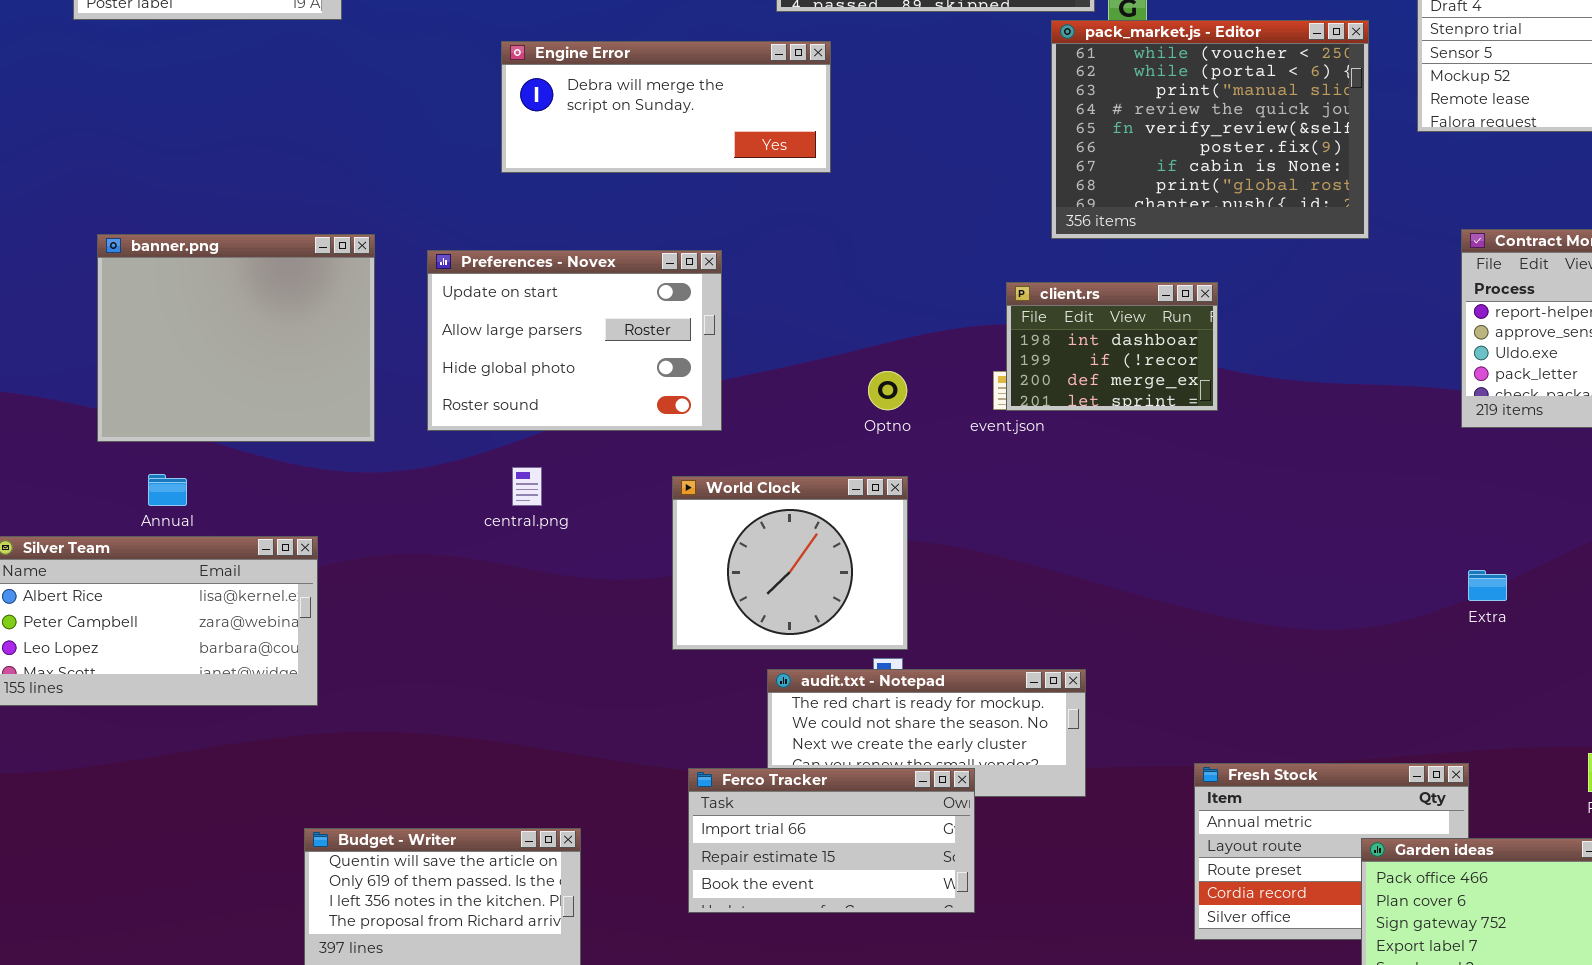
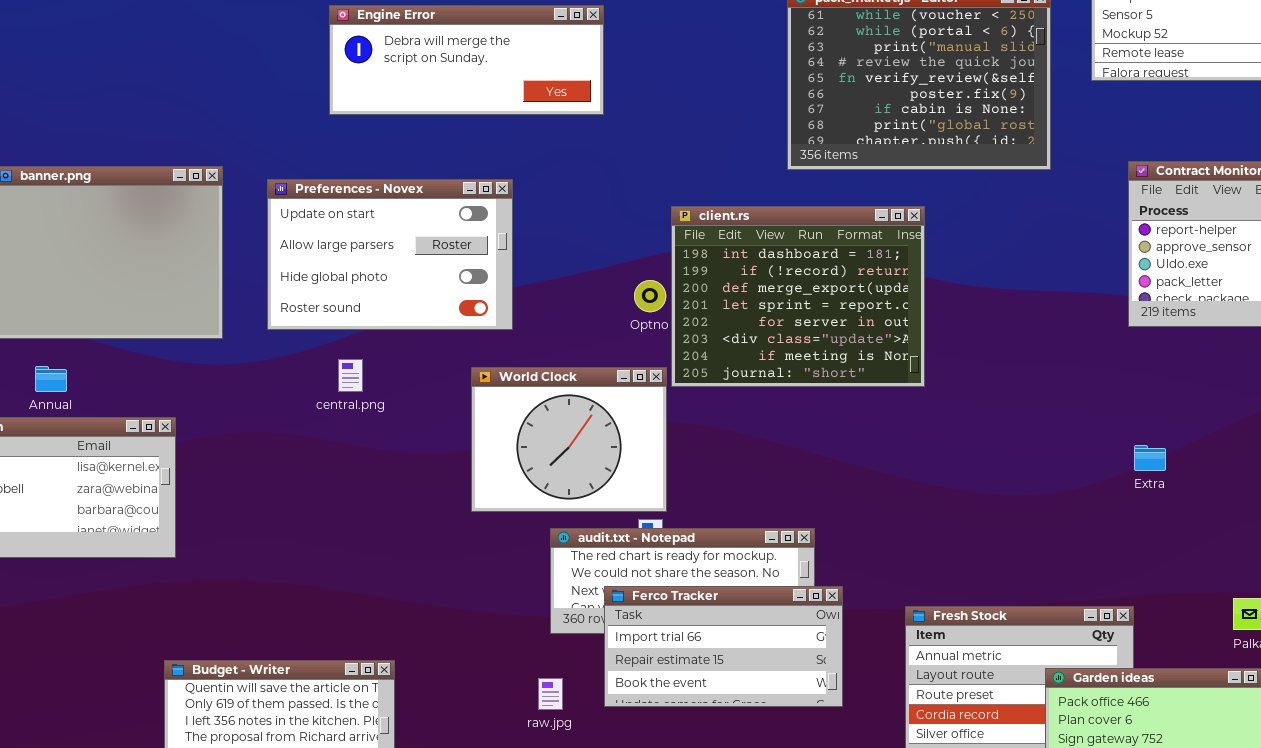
client.rs: [1006,282,1218,411] -> [671,206,925,387], resized
Ferco Tracker: [688,768,975,913] -> [604,586,843,707], moved

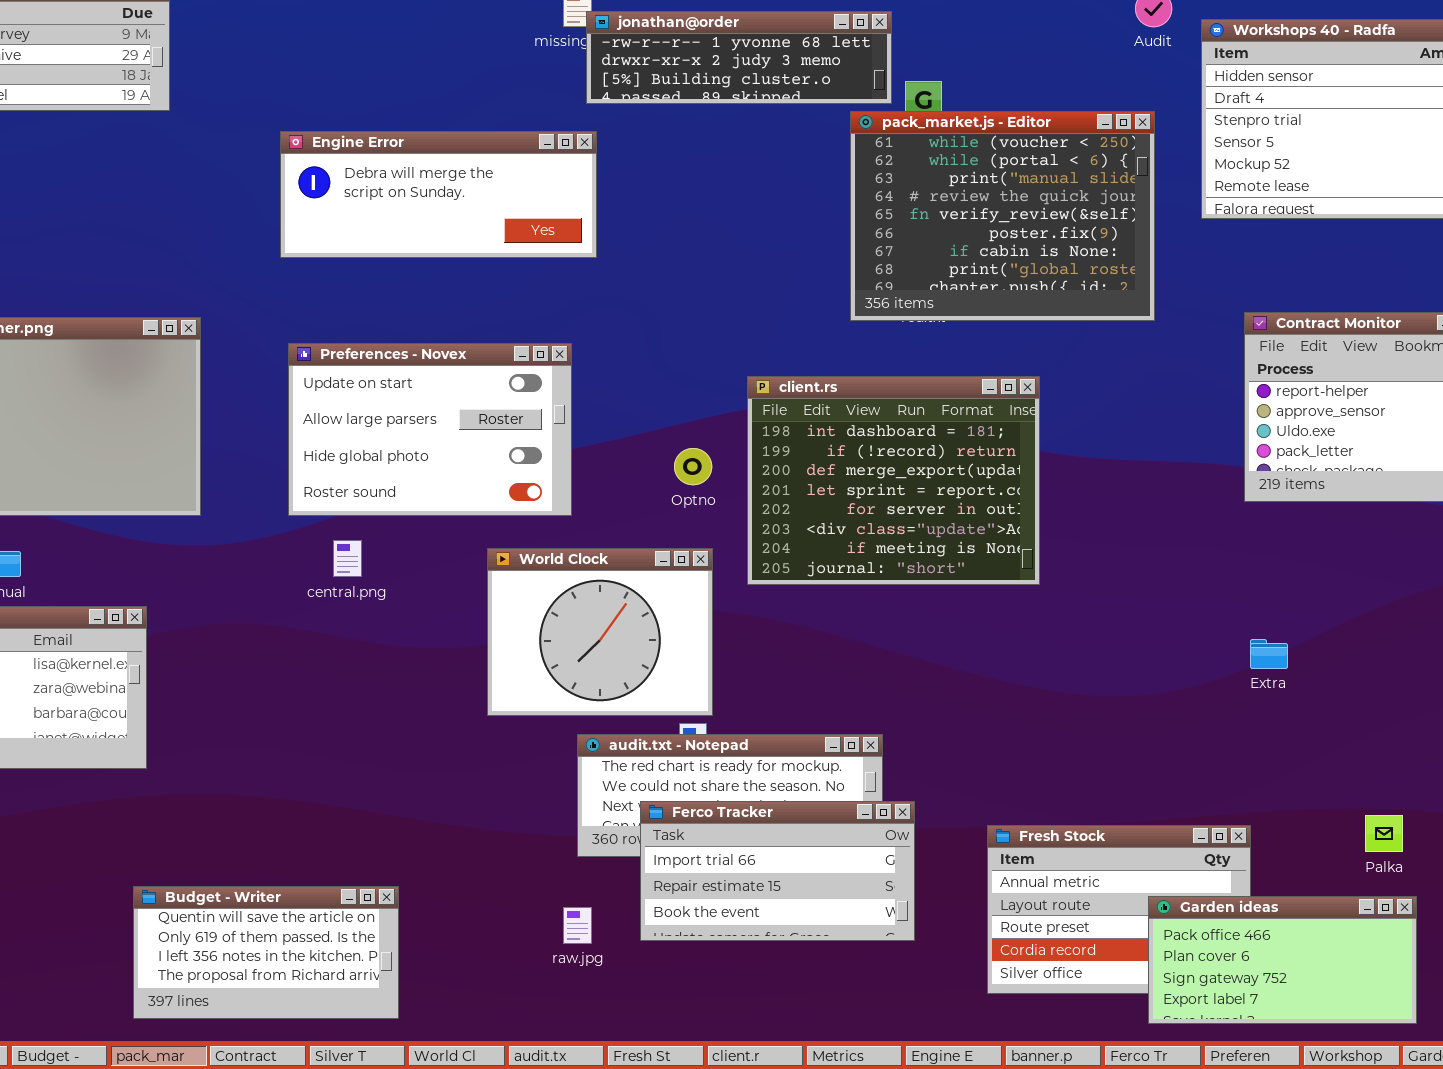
Engine Error: [329,5,604,115] -> [280,131,597,258], moved
Preferences - Novex: [267,179,513,330] -> [288,343,572,516], moved
client.rs: [671,206,925,387] -> [747,376,1040,585], moved

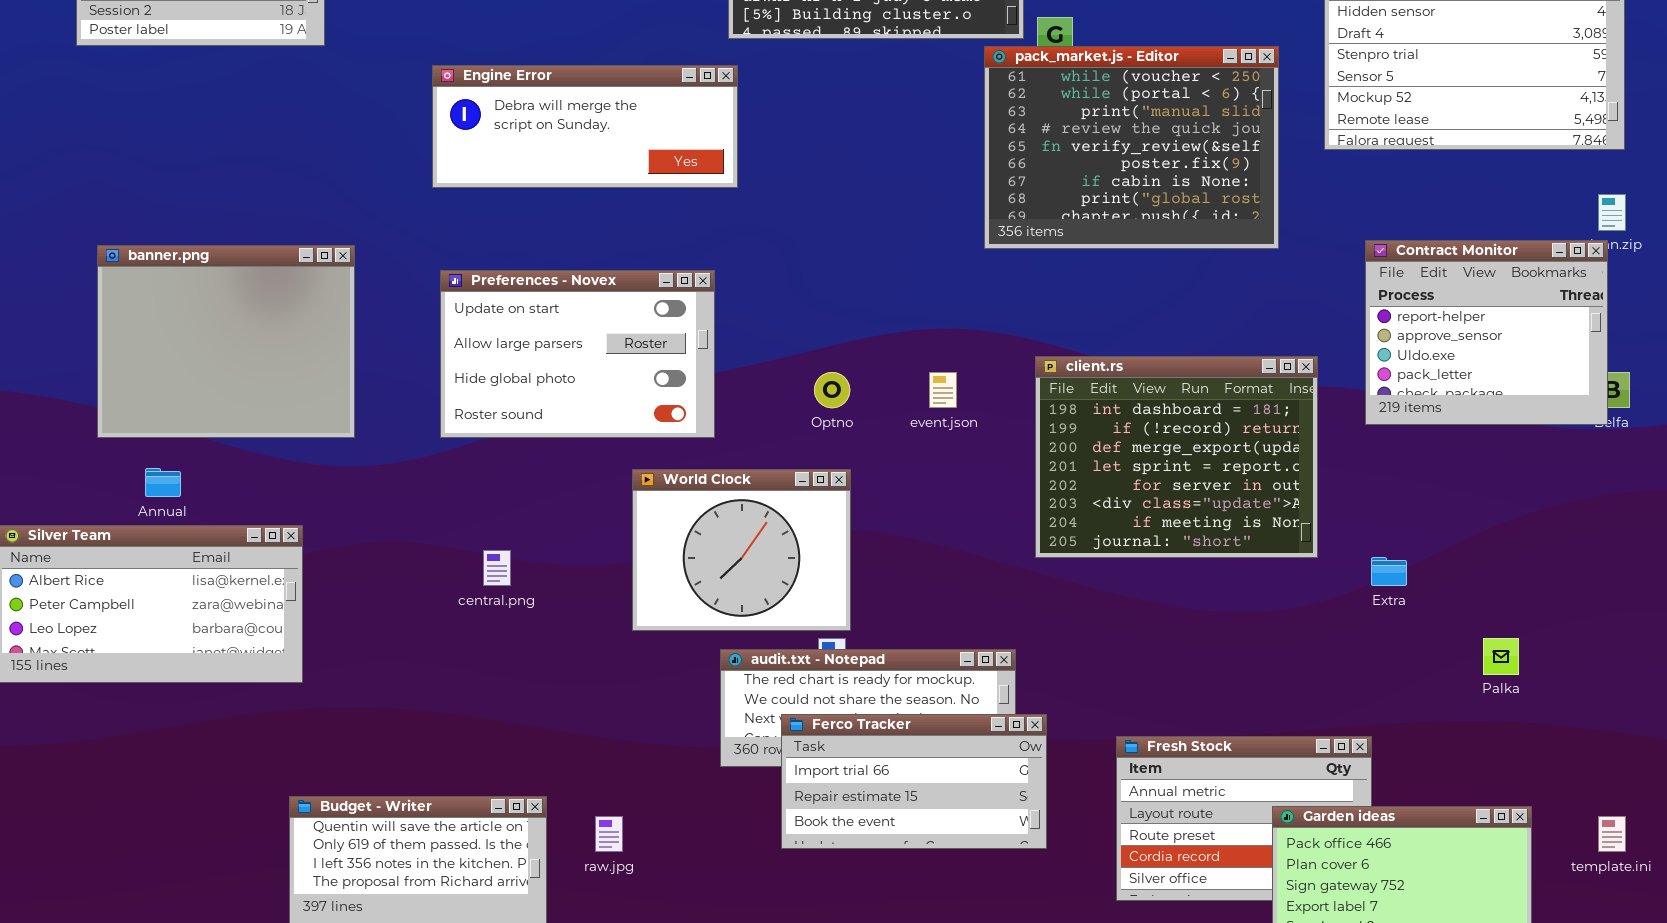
client.rs: [747,376,1040,585] -> [1035,356,1318,558], moved
central.png: [333,540,362,577] -> [483,550,511,586], moved
Palka: [1365,815,1403,852] -> [1483,638,1519,675], moved
raw.jpg: [563,907,592,944] -> [595,816,623,852], moved

